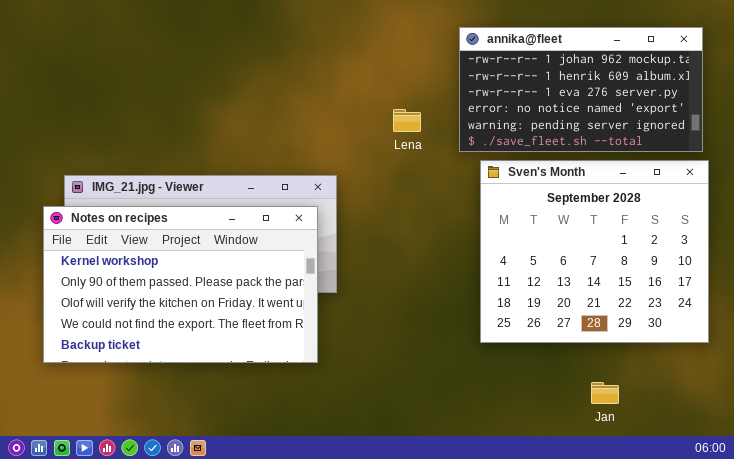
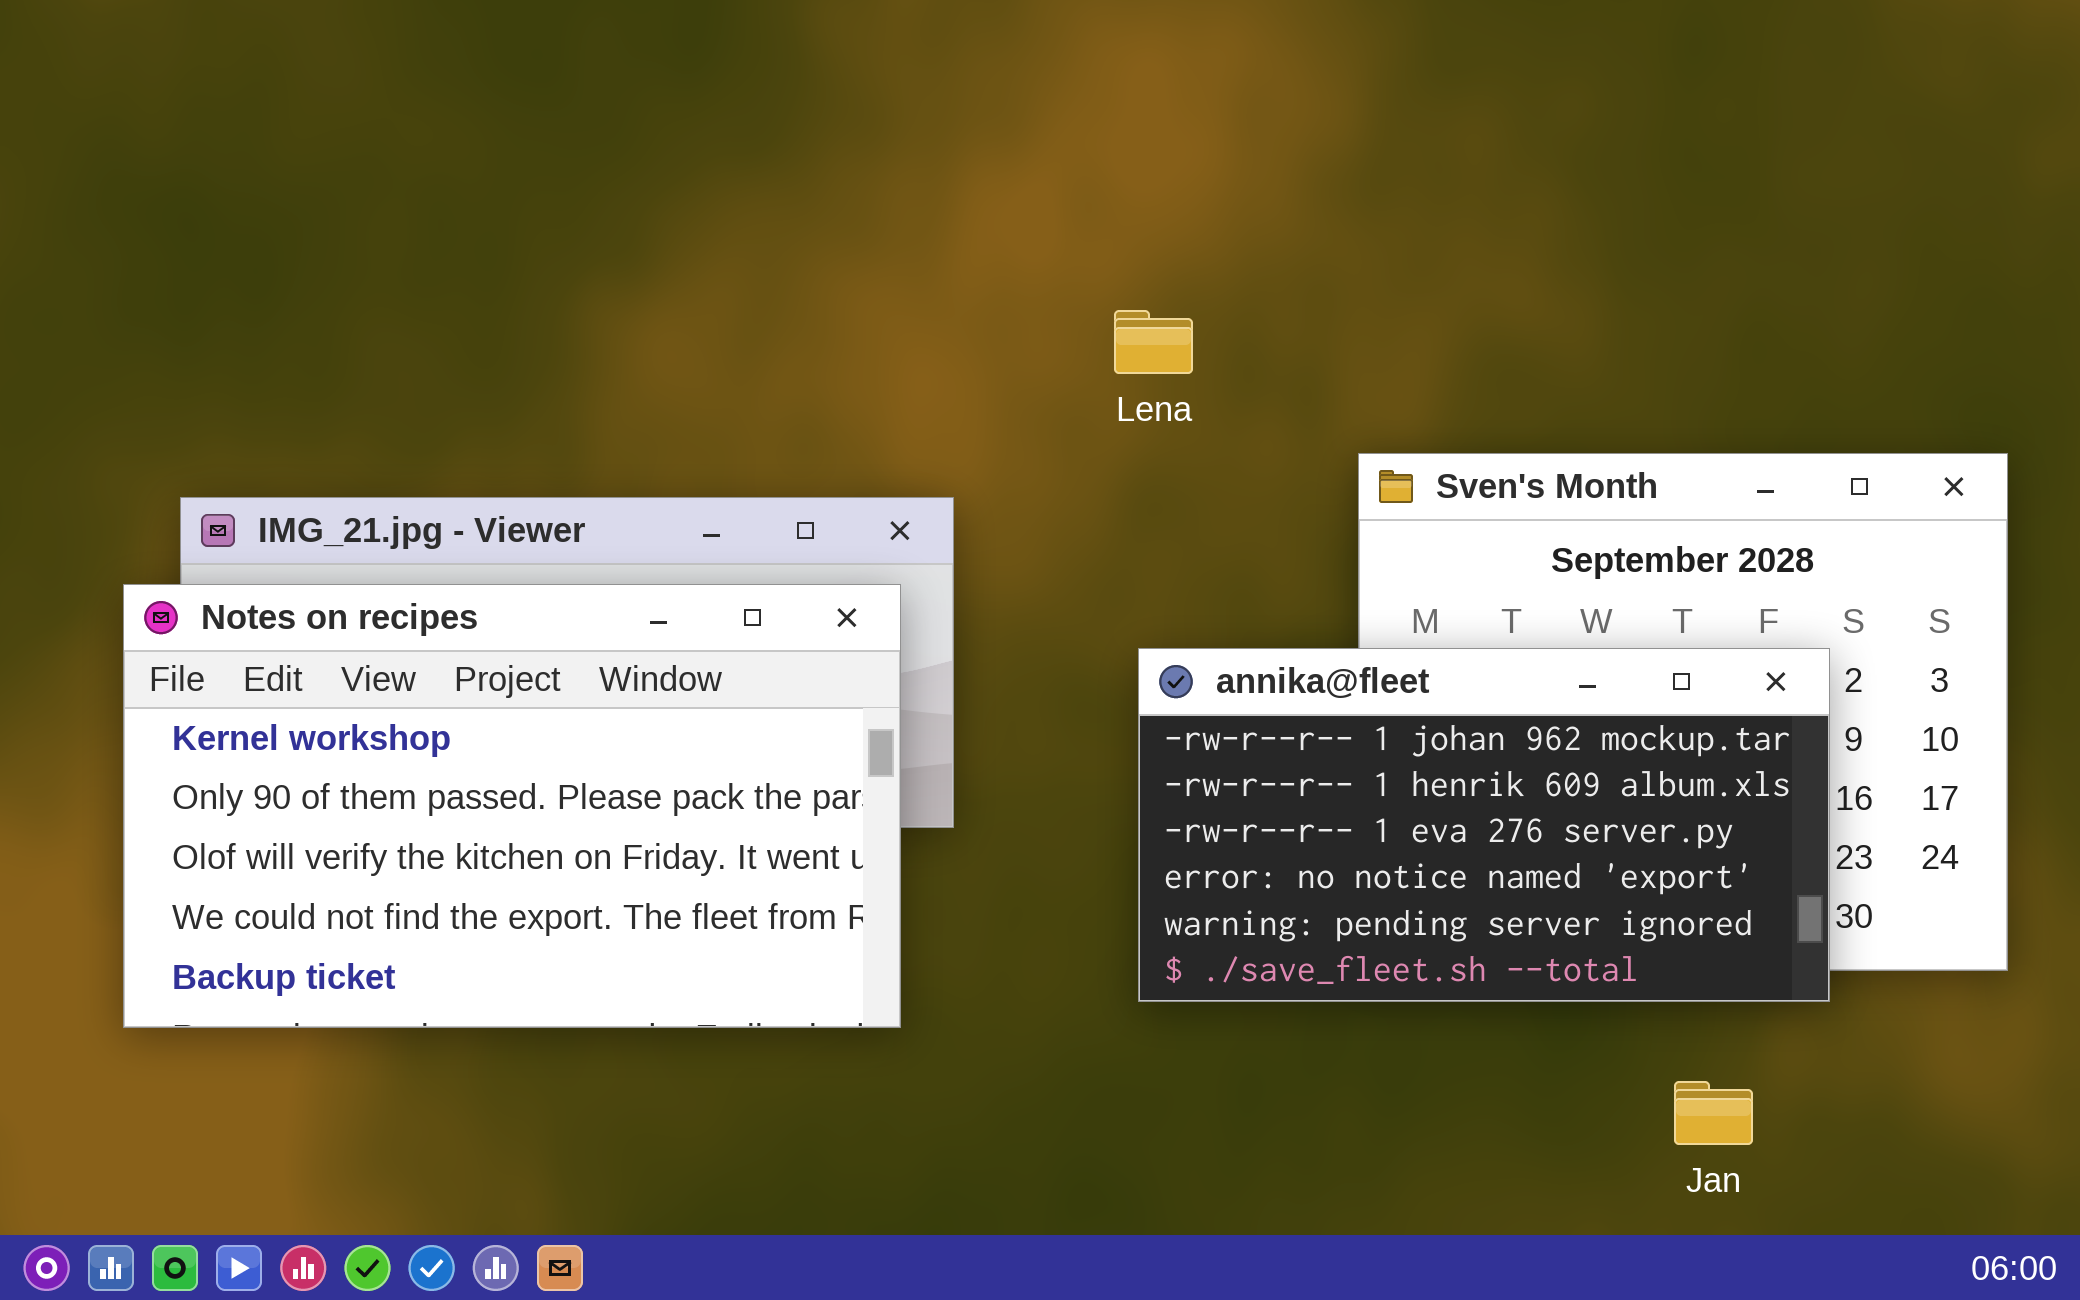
annika@fleet: [459,27,703,152] -> [1138,648,1830,1002], moved

